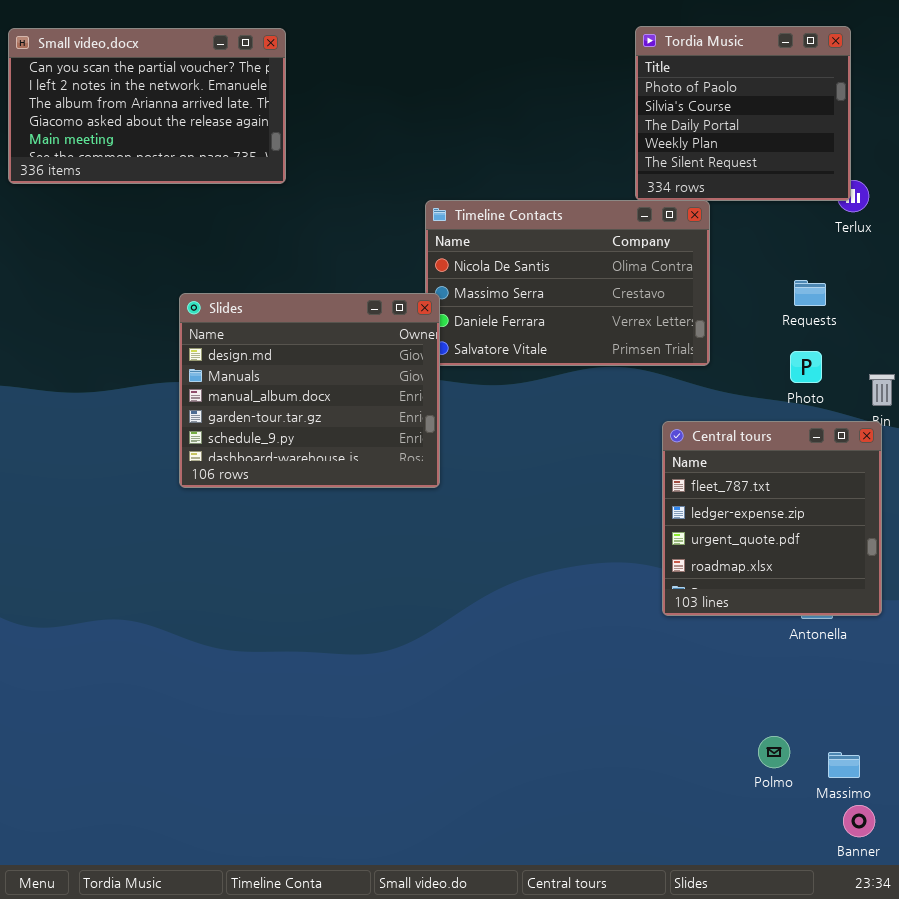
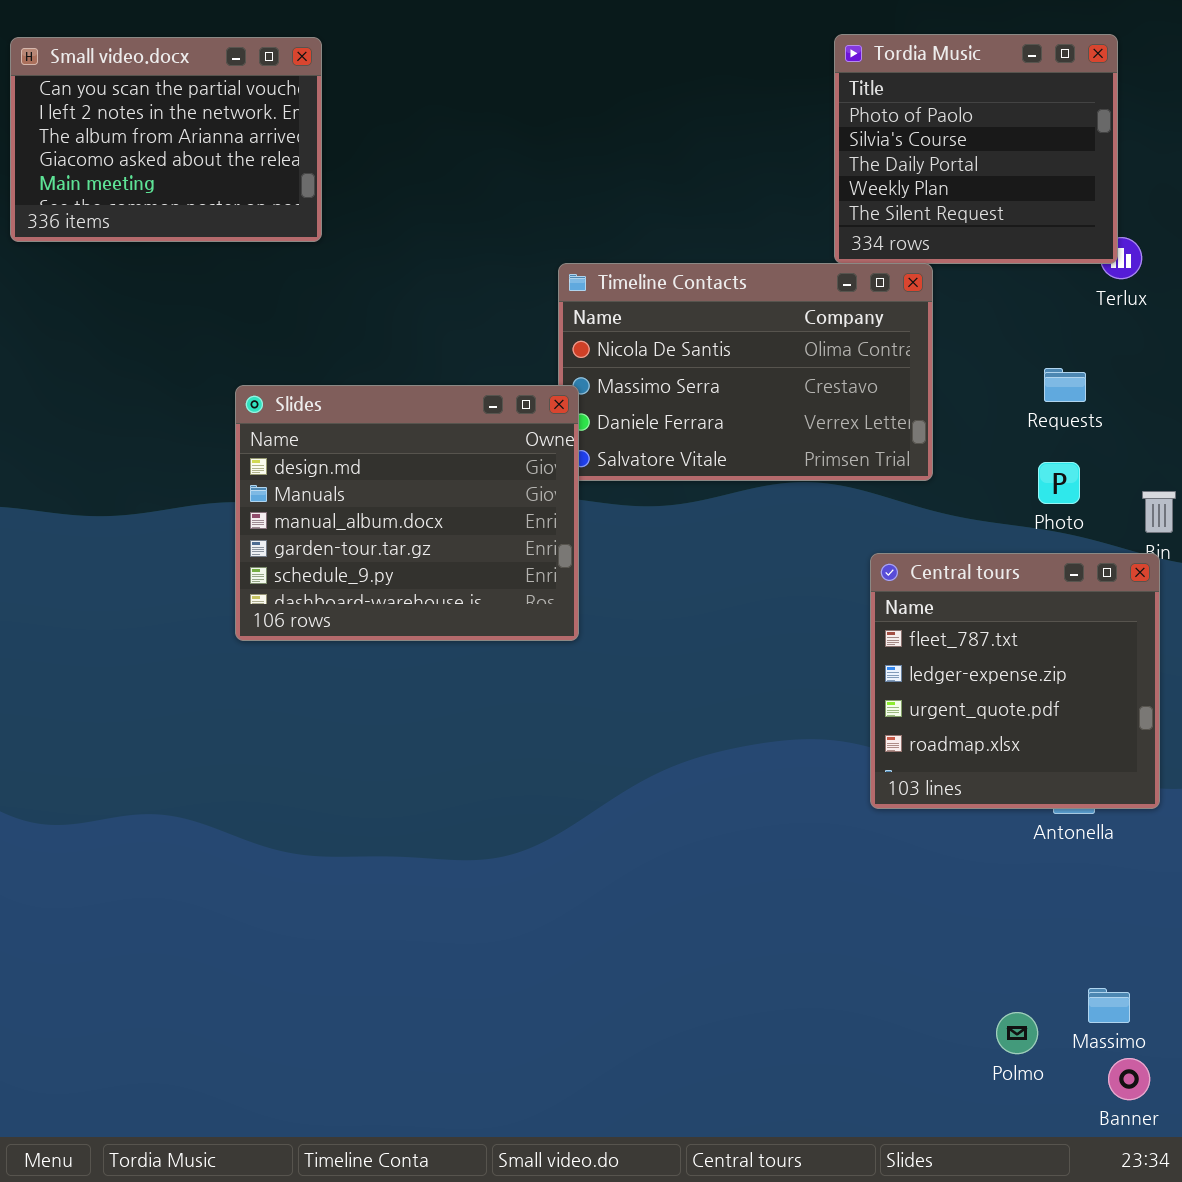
Small video.docx: [8,28,286,184] -> [10,37,322,242], resized
Polmo: [758,736,790,768] -> [996,1012,1038,1054], moved

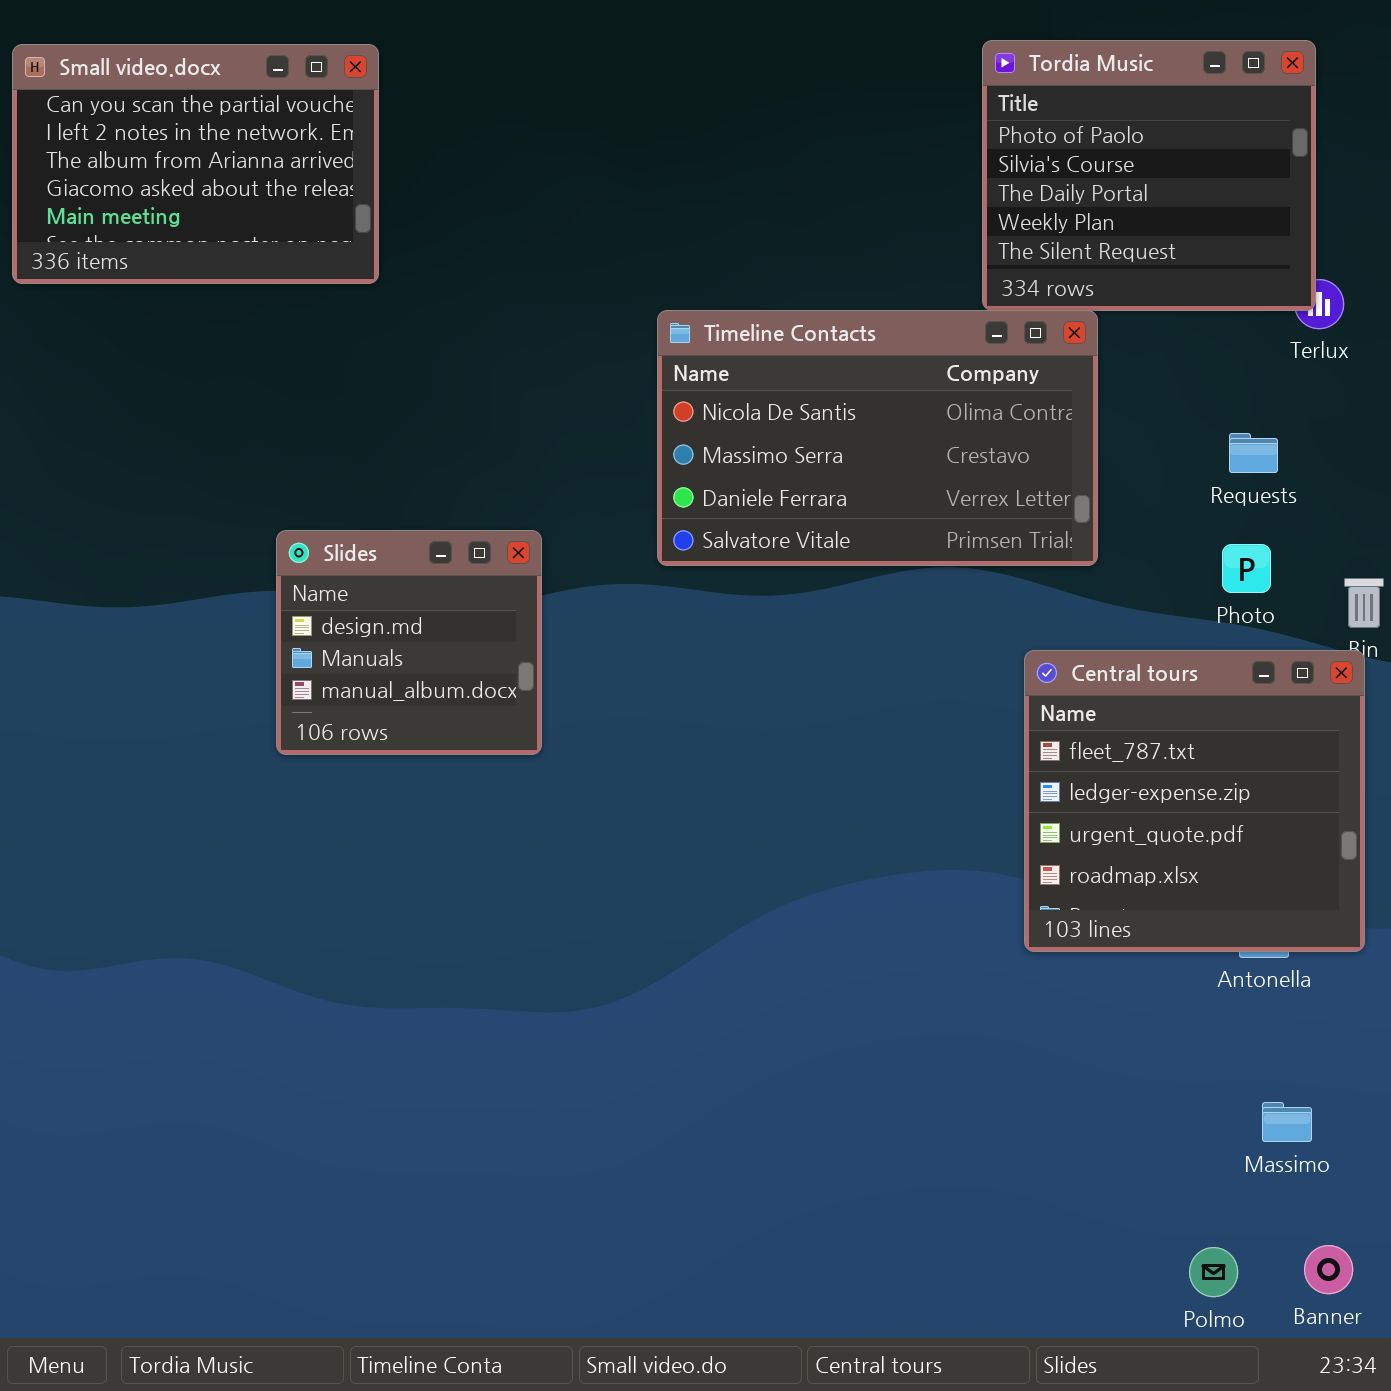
Slides: [235,385,579,641] -> [276,530,542,755], resized
Massimo: [1088,988,1130,1023] -> [1262,1102,1312,1142], moved
Polmo: [996,1012,1038,1054] -> [1189,1247,1238,1297], moved

